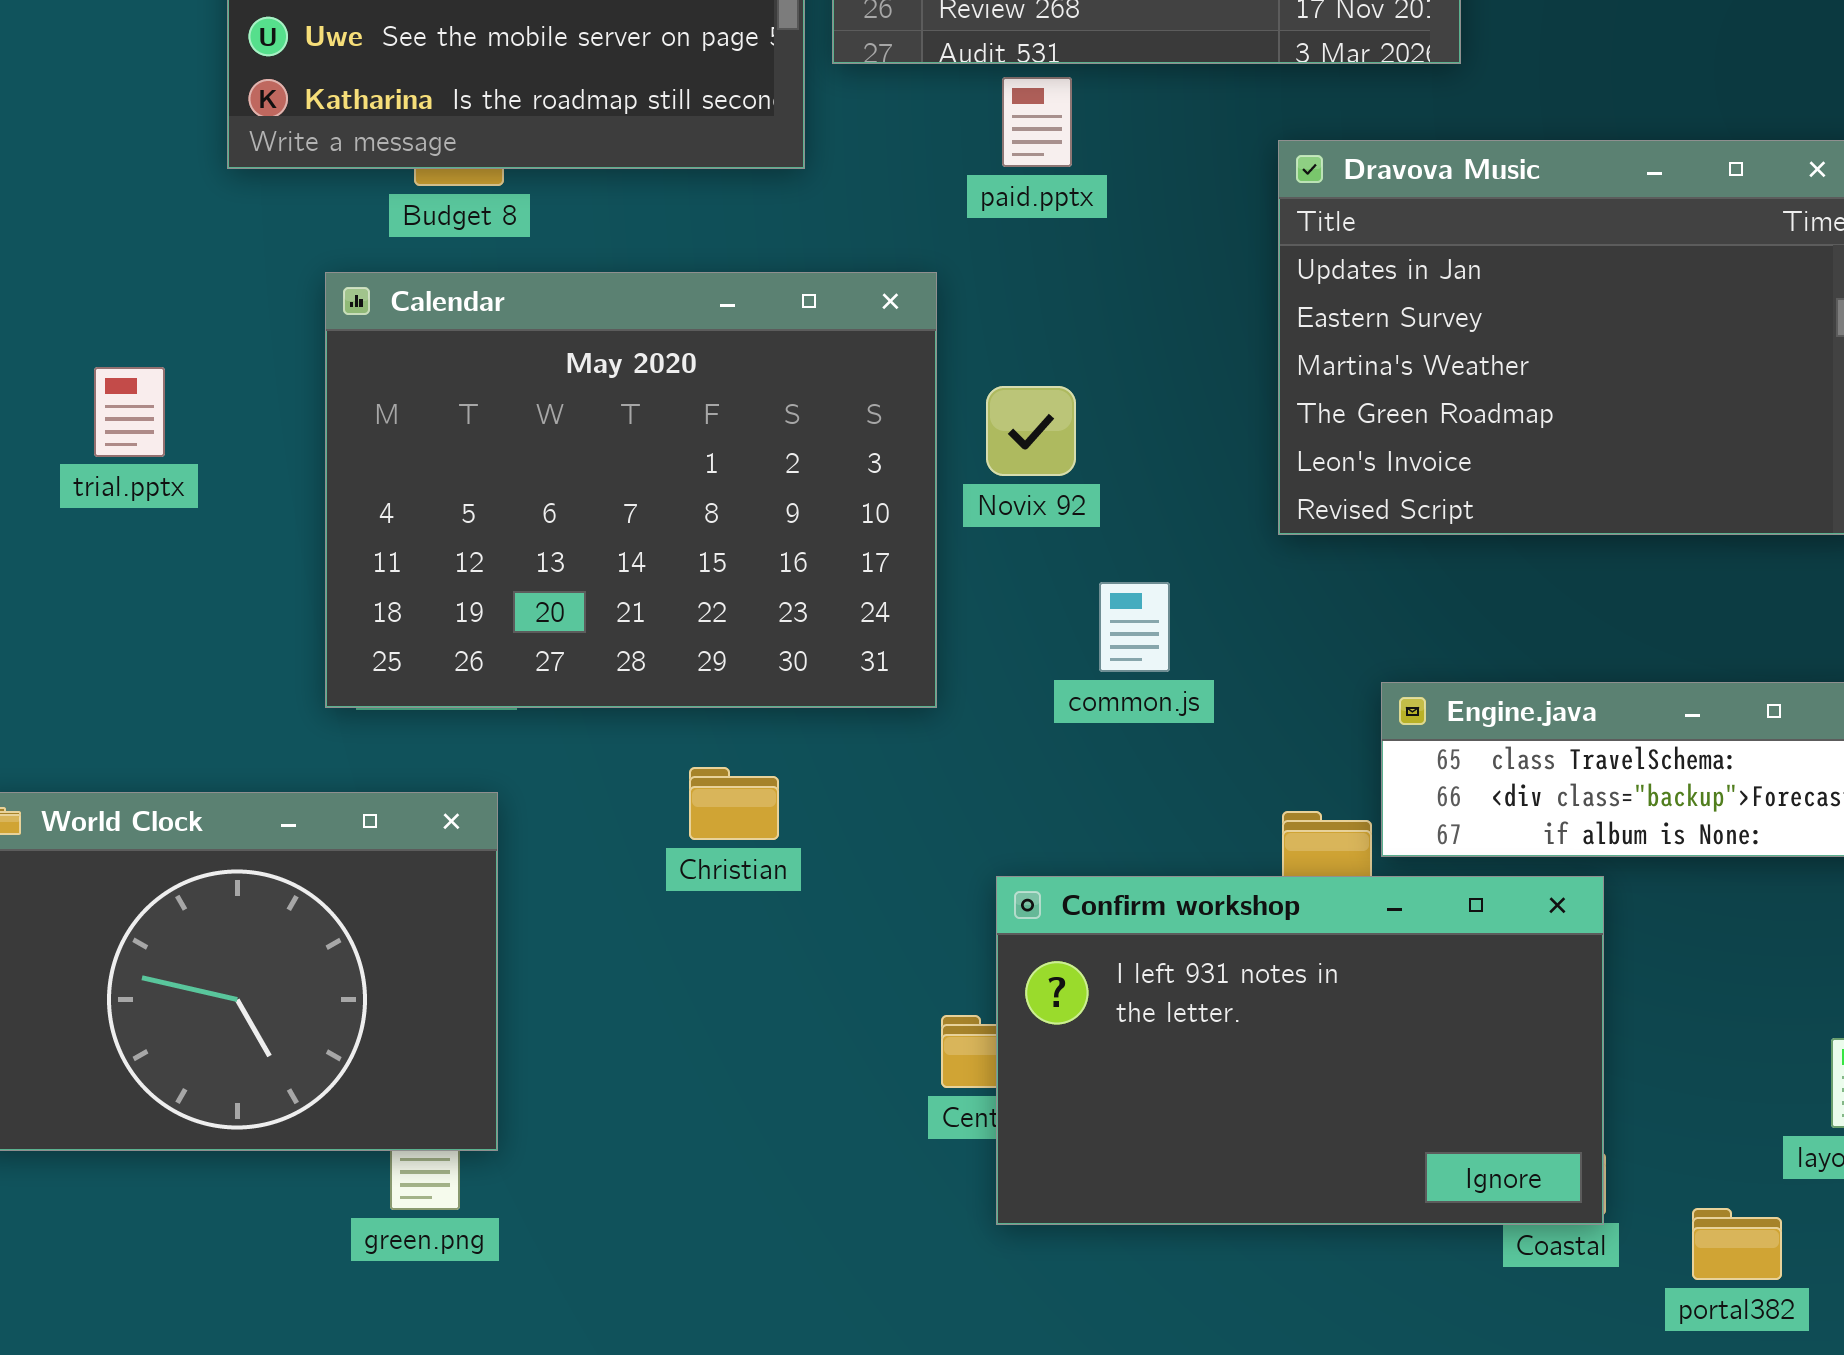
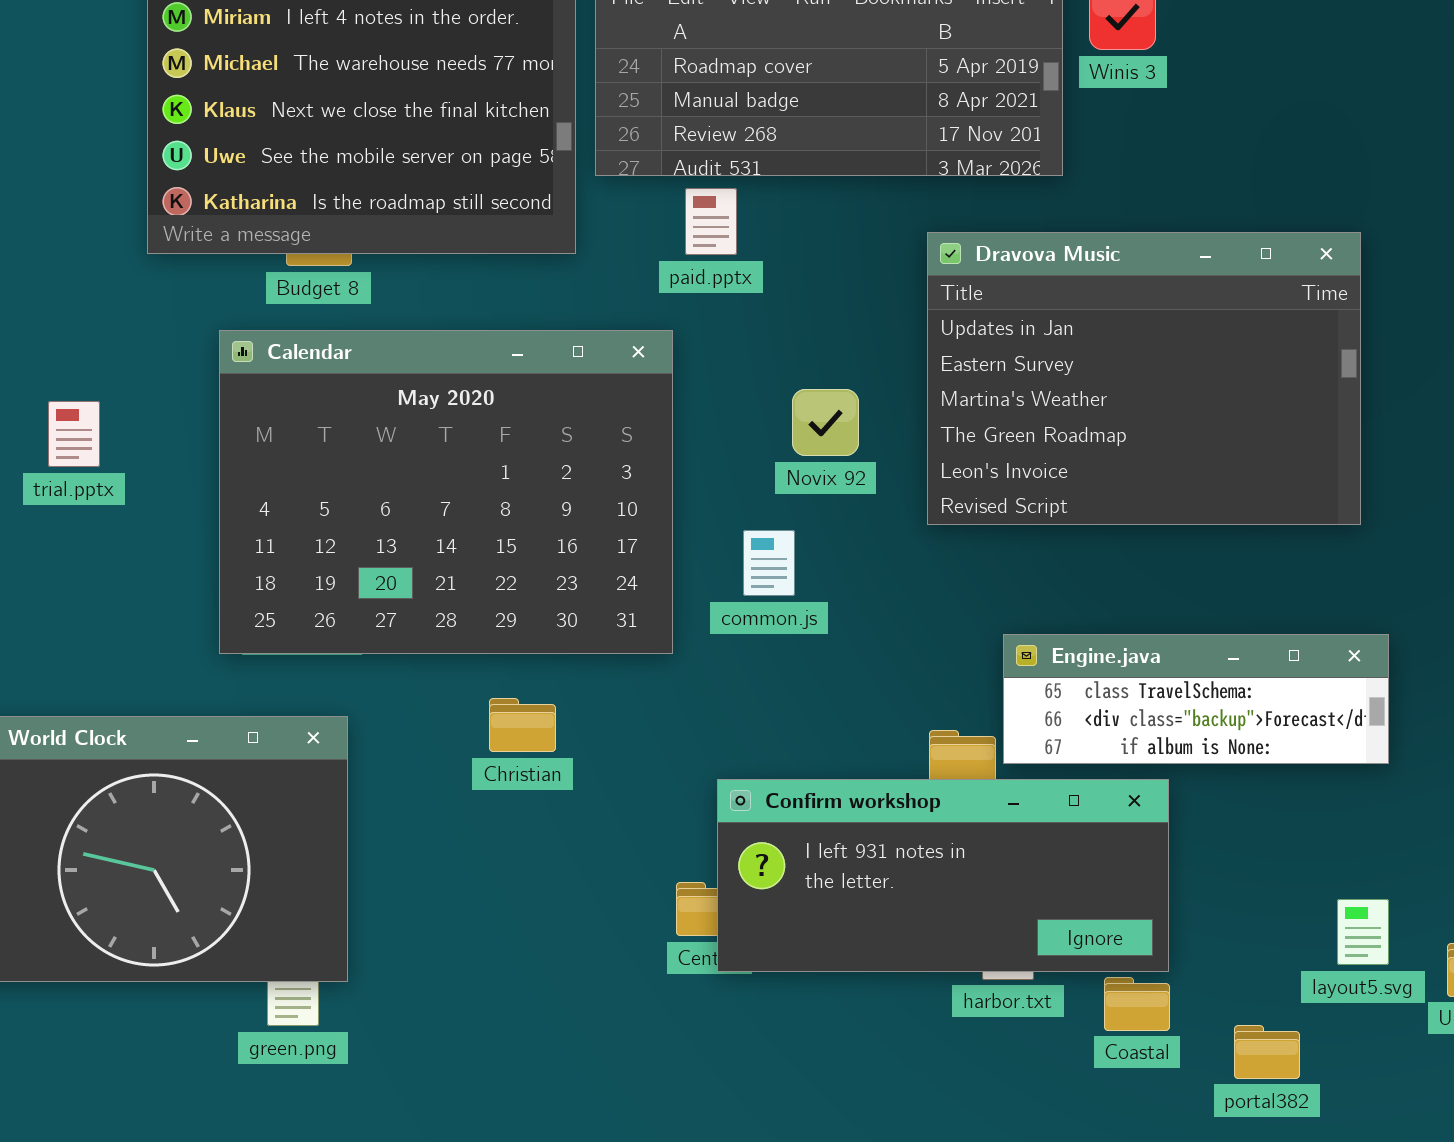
paid.pptx: [1002,77,1072,167] -> [685,188,737,255], moved
Novix 92: [986,386,1076,476] -> [792,389,859,456], moved
common.js: [1099,582,1170,672] -> [743,530,795,596], moved
Confirm workshop: [996,876,1604,1225] -> [717,779,1169,972], resized

